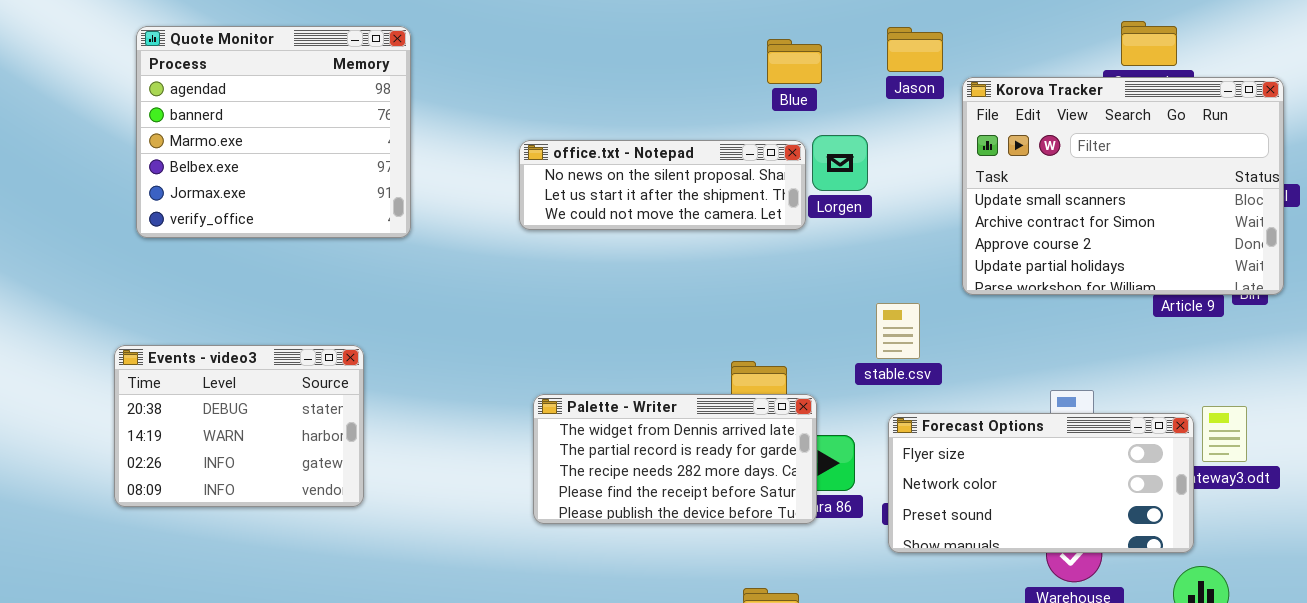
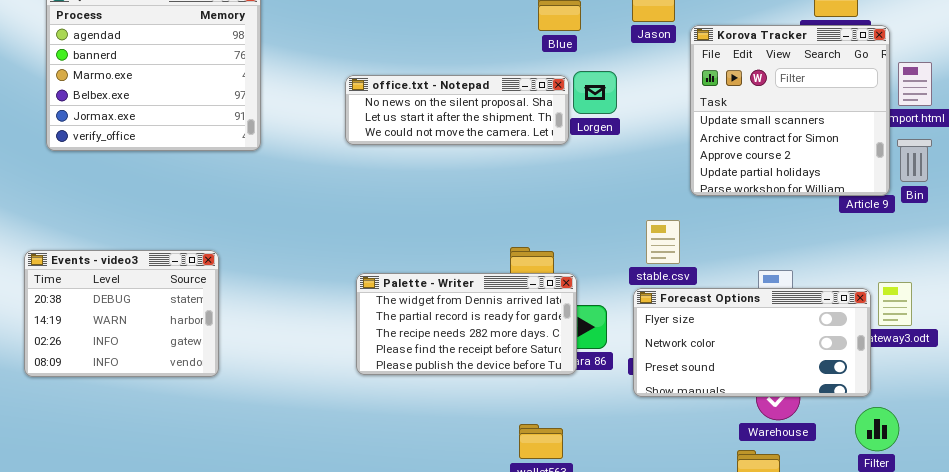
Korova Tracker: [962,77,1284,295] -> [690,25,890,196], resized
stable.csv: [876,303,920,359] -> [646,220,680,264], moved
Events - video3: [114,345,364,507] -> [24,250,219,377], moved

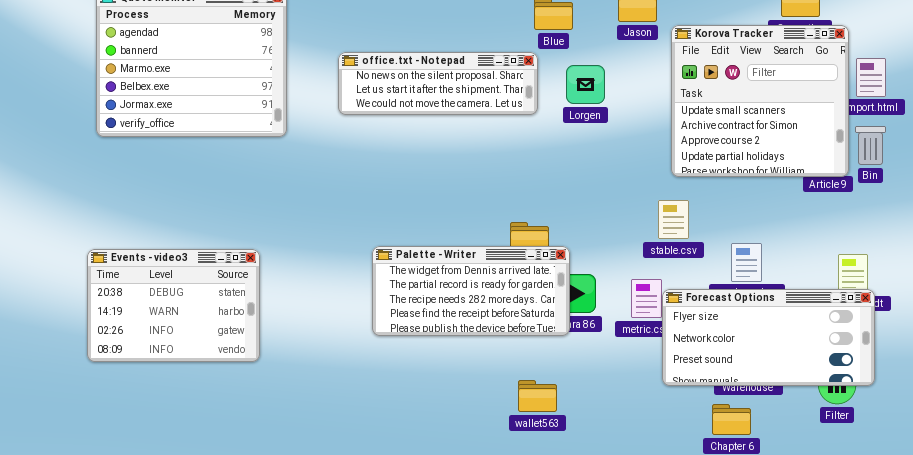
office.txt - Notepad: [345,75,569,145] -> [338,52,538,115], moved
stable.csv: [646,220,680,264] -> [658,200,689,239], moved
Events - video3: [24,250,219,377] -> [87,249,260,362], moved
Forecast Options: [633,288,871,397] -> [662,289,875,386], moved

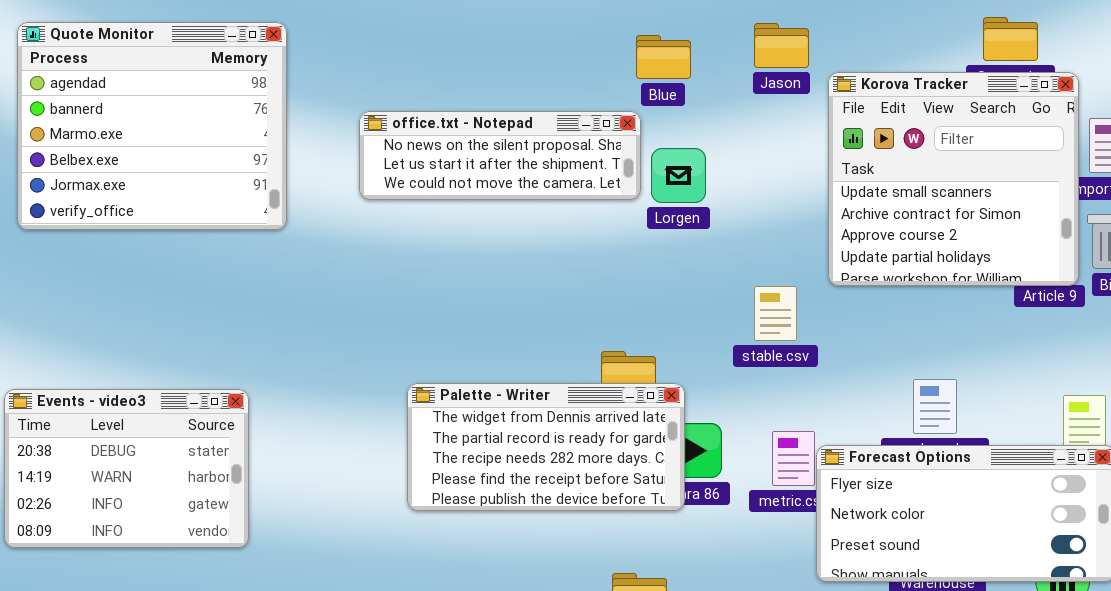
Lorgen: [566,65,605,104] -> [651,148,706,203], moved
stable.csv: [658,200,689,239] -> [754,286,797,341], moved

